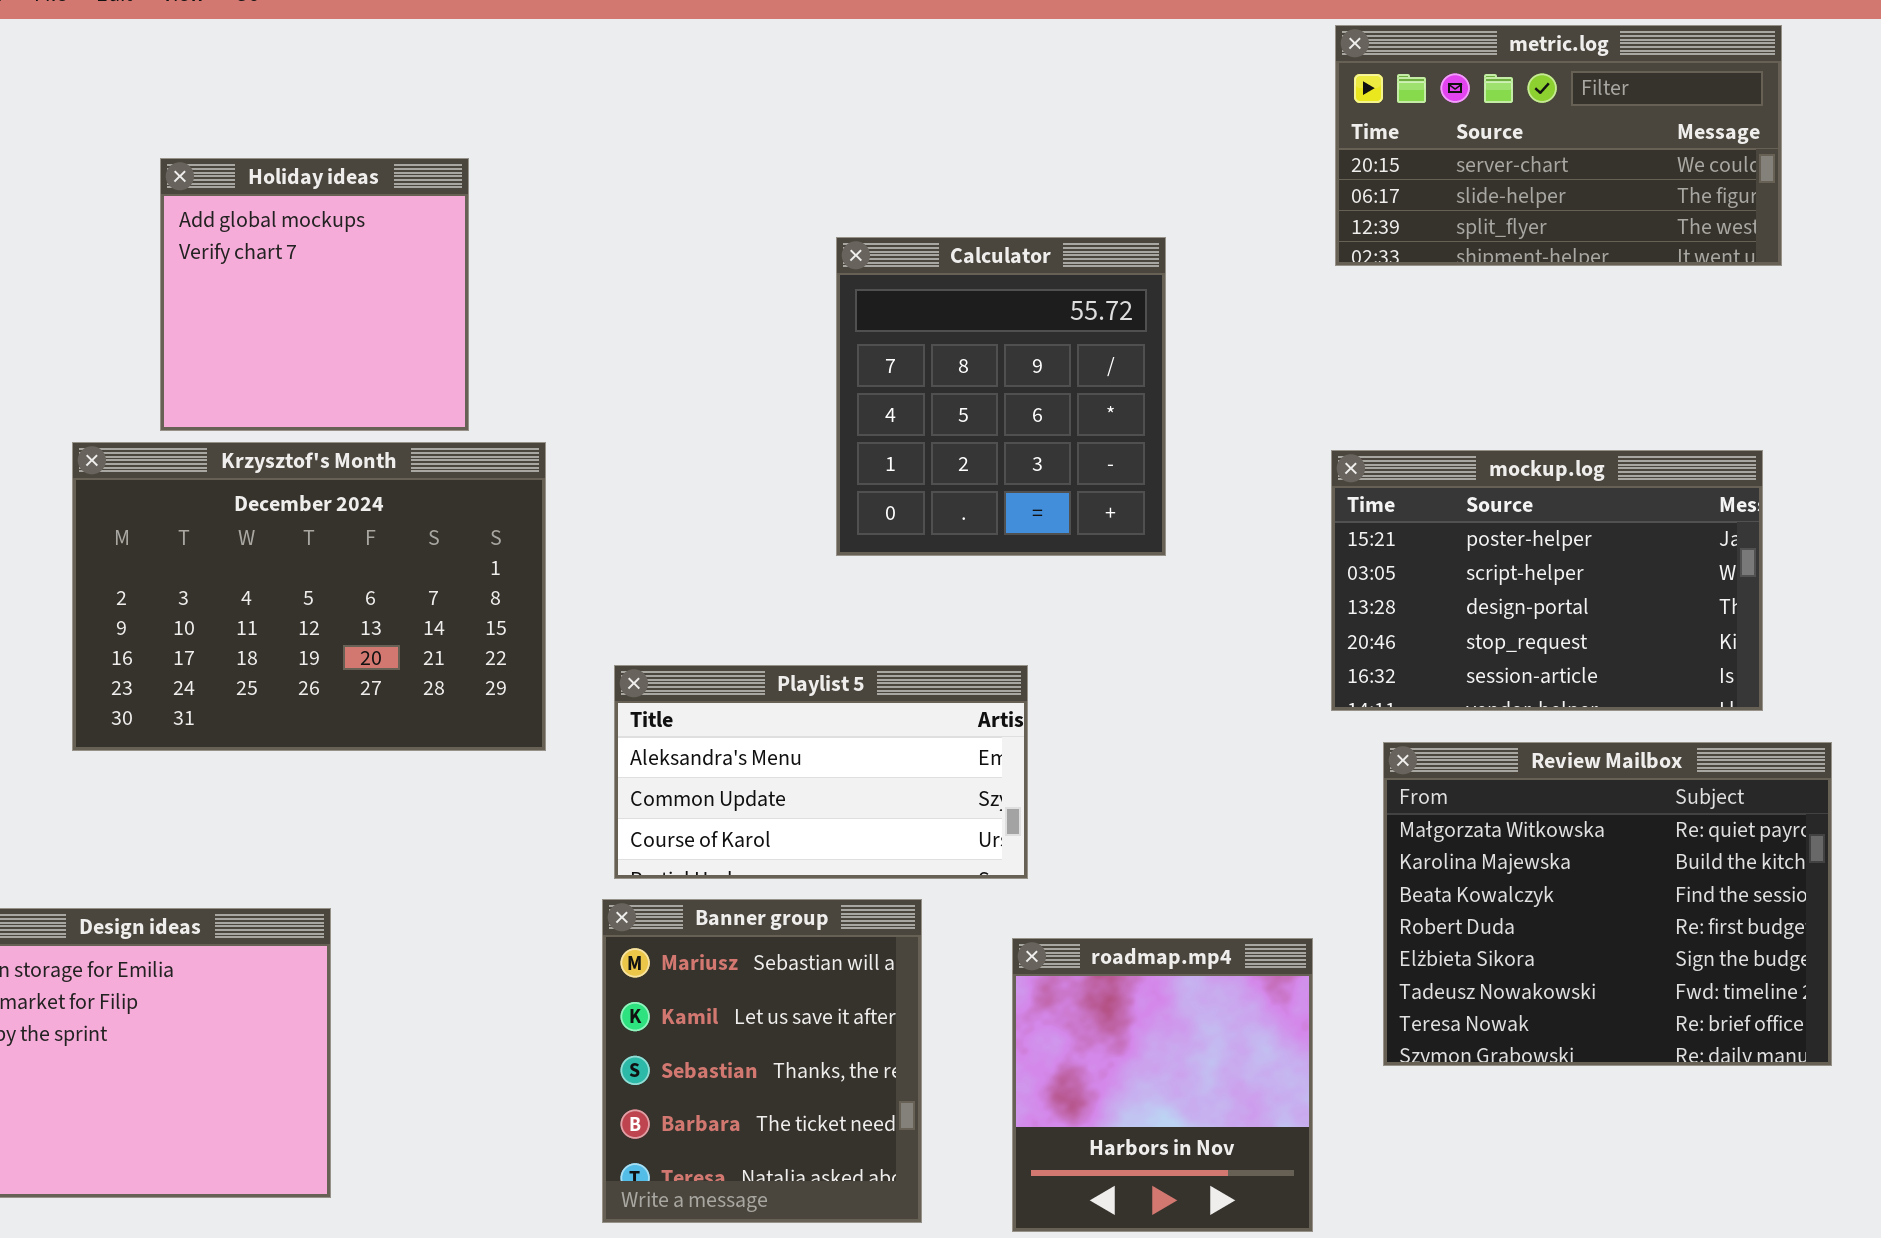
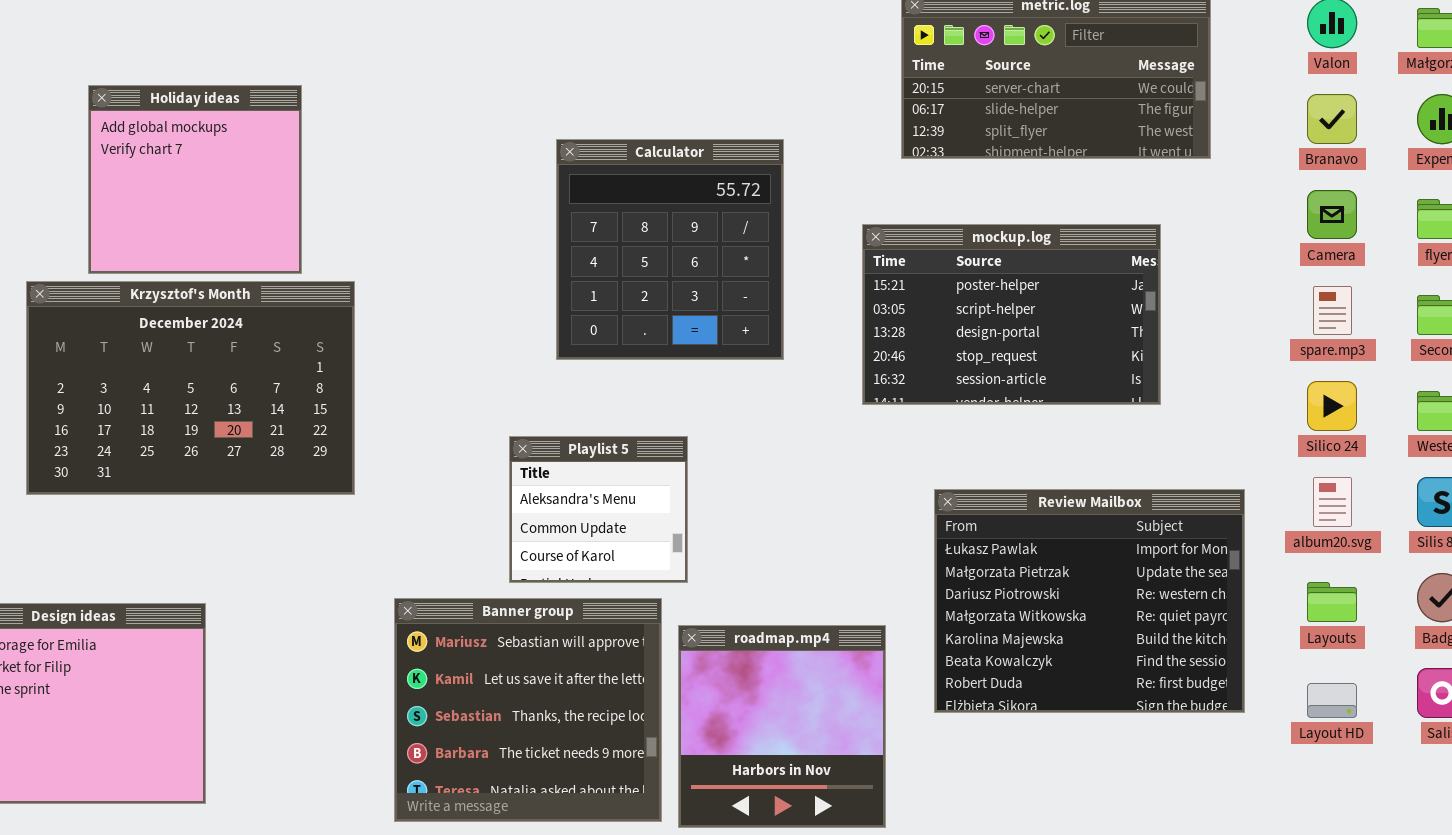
mockup.log: [1331,450,1763,711] -> [862,224,1161,405], moved
Playlist 5: [614,665,1028,879] -> [509,436,688,583], resized
Review Mailbox: [1383,742,1832,1066] -> [934,489,1245,713], scrolled up 3 rows
Banner group: [602,899,922,1223] -> [394,598,662,822], resized

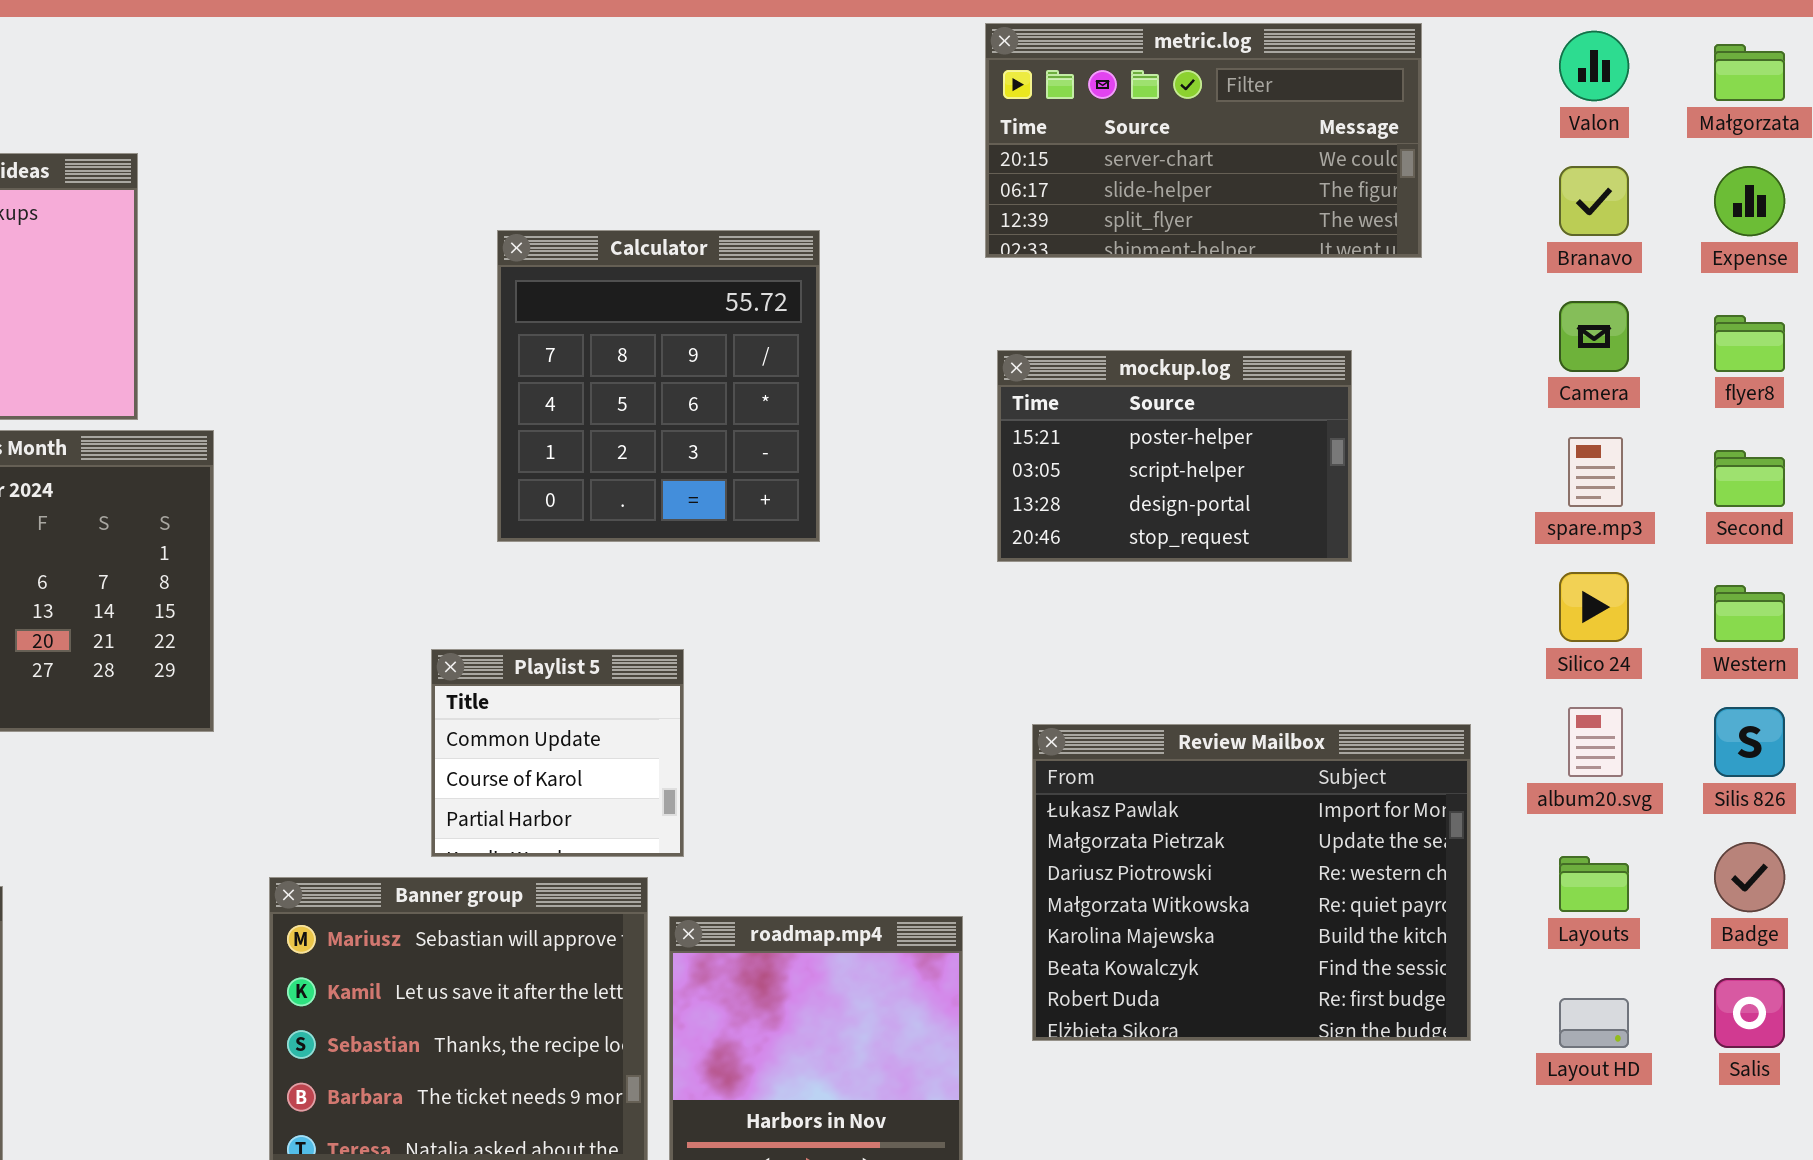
mockup.log: [862,224,1161,405] -> [997,350,1352,562], resized
Playlist 5: [509,436,688,583] -> [431,649,684,857], scrolled down 1 row

